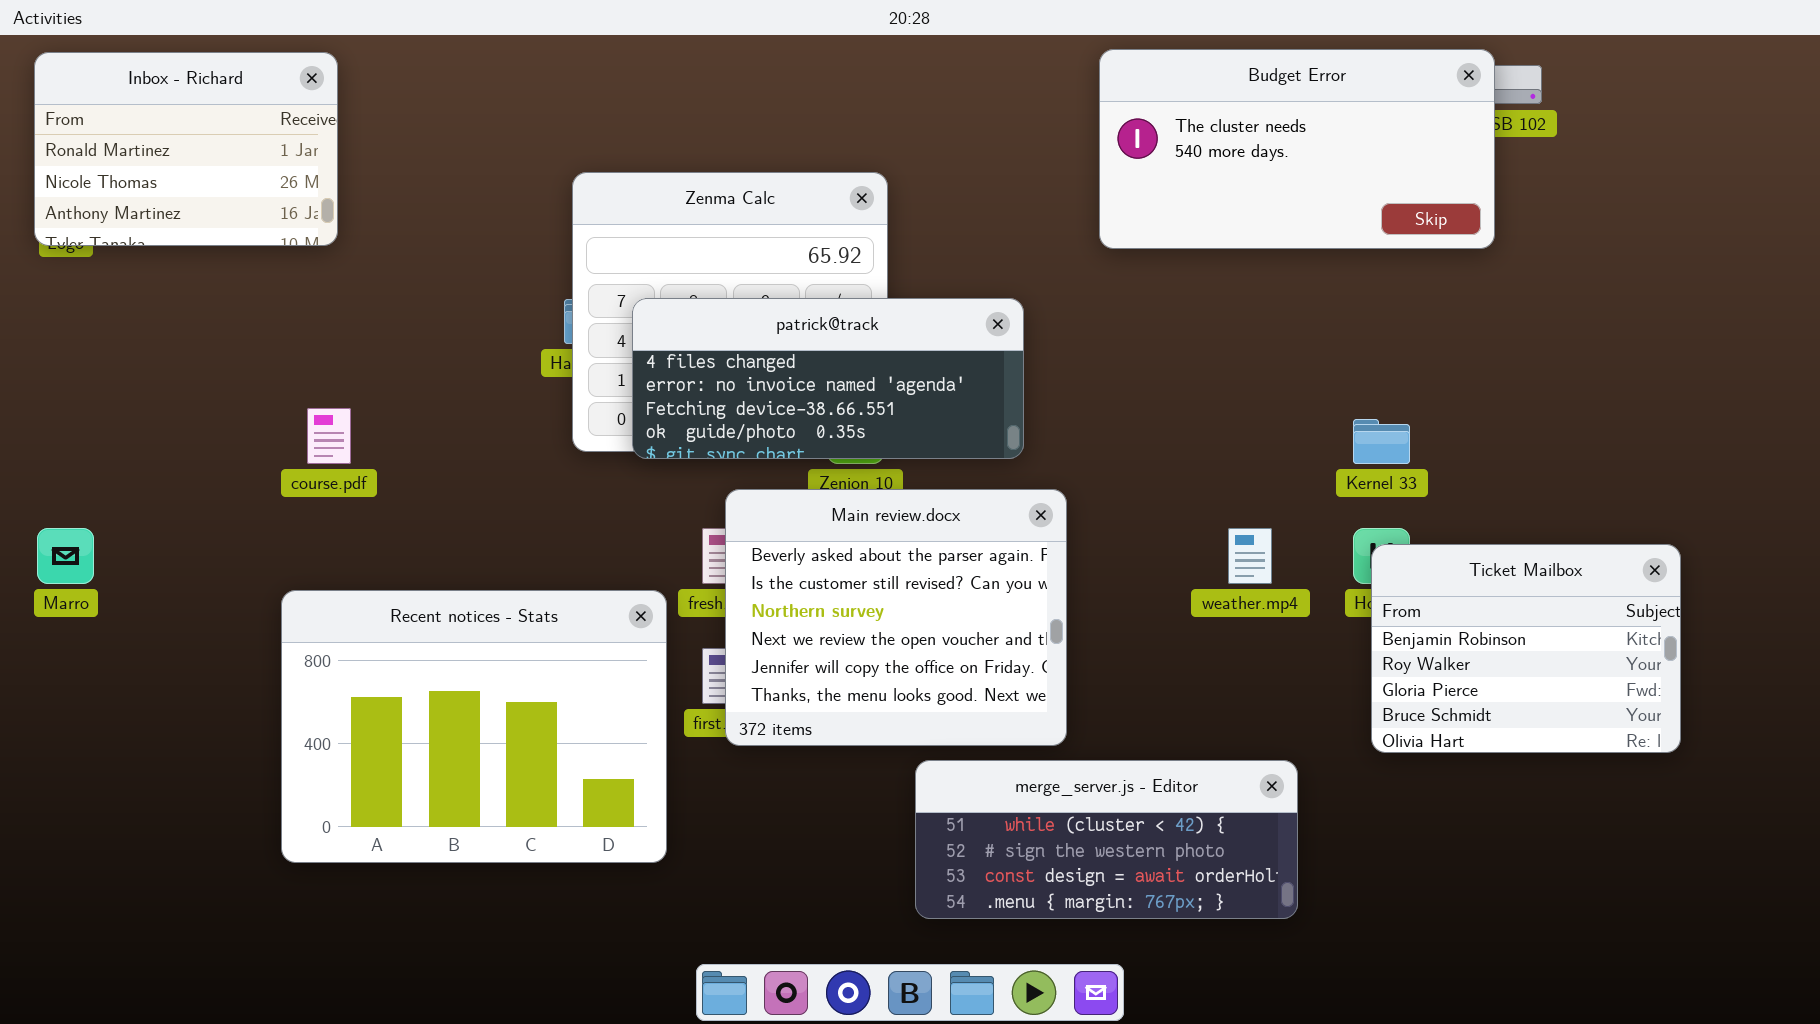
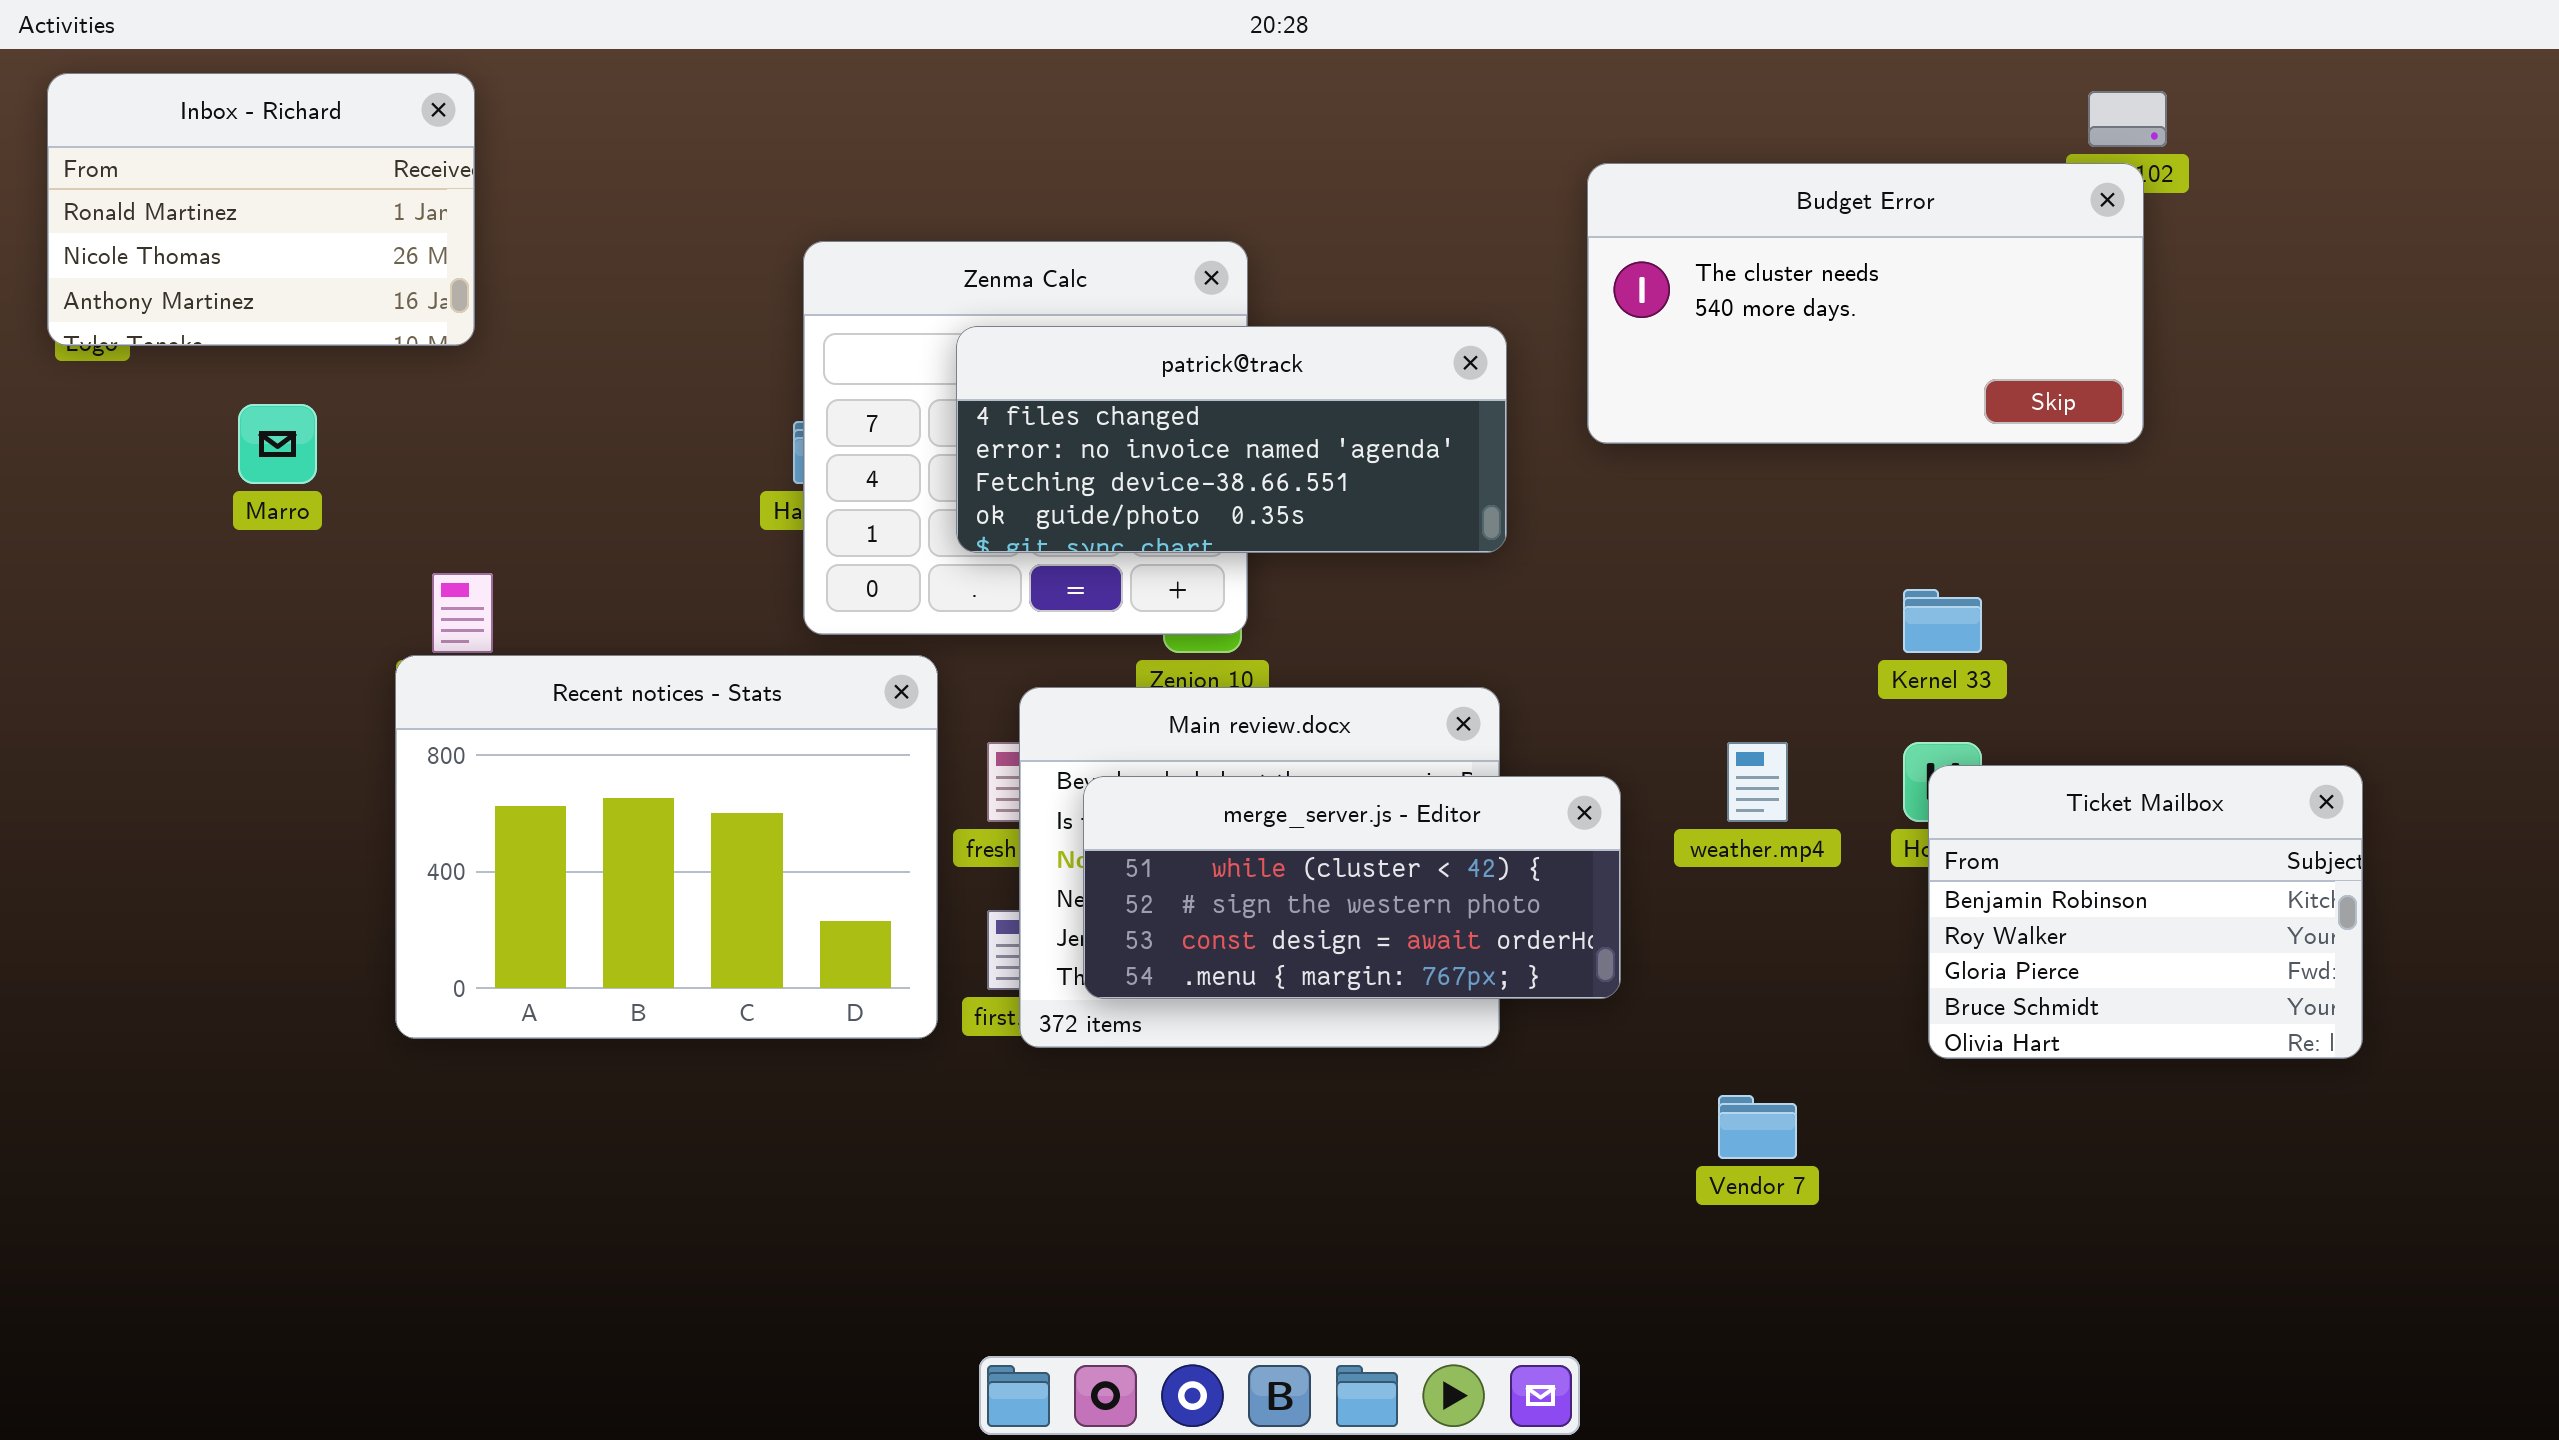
Budget Error: [1099,49,1495,249] -> [1587,163,2144,444], moved
patrick@track: [632,298,1024,459] -> [956,326,1507,553], moved
Marro: [37,528,94,584] -> [238,404,317,484], moved
Recent notices - Stats: [281,590,667,863] -> [395,655,938,1039], moved
merge_server.js - Editor: [915,760,1298,919] -> [1083,776,1621,999], moved

